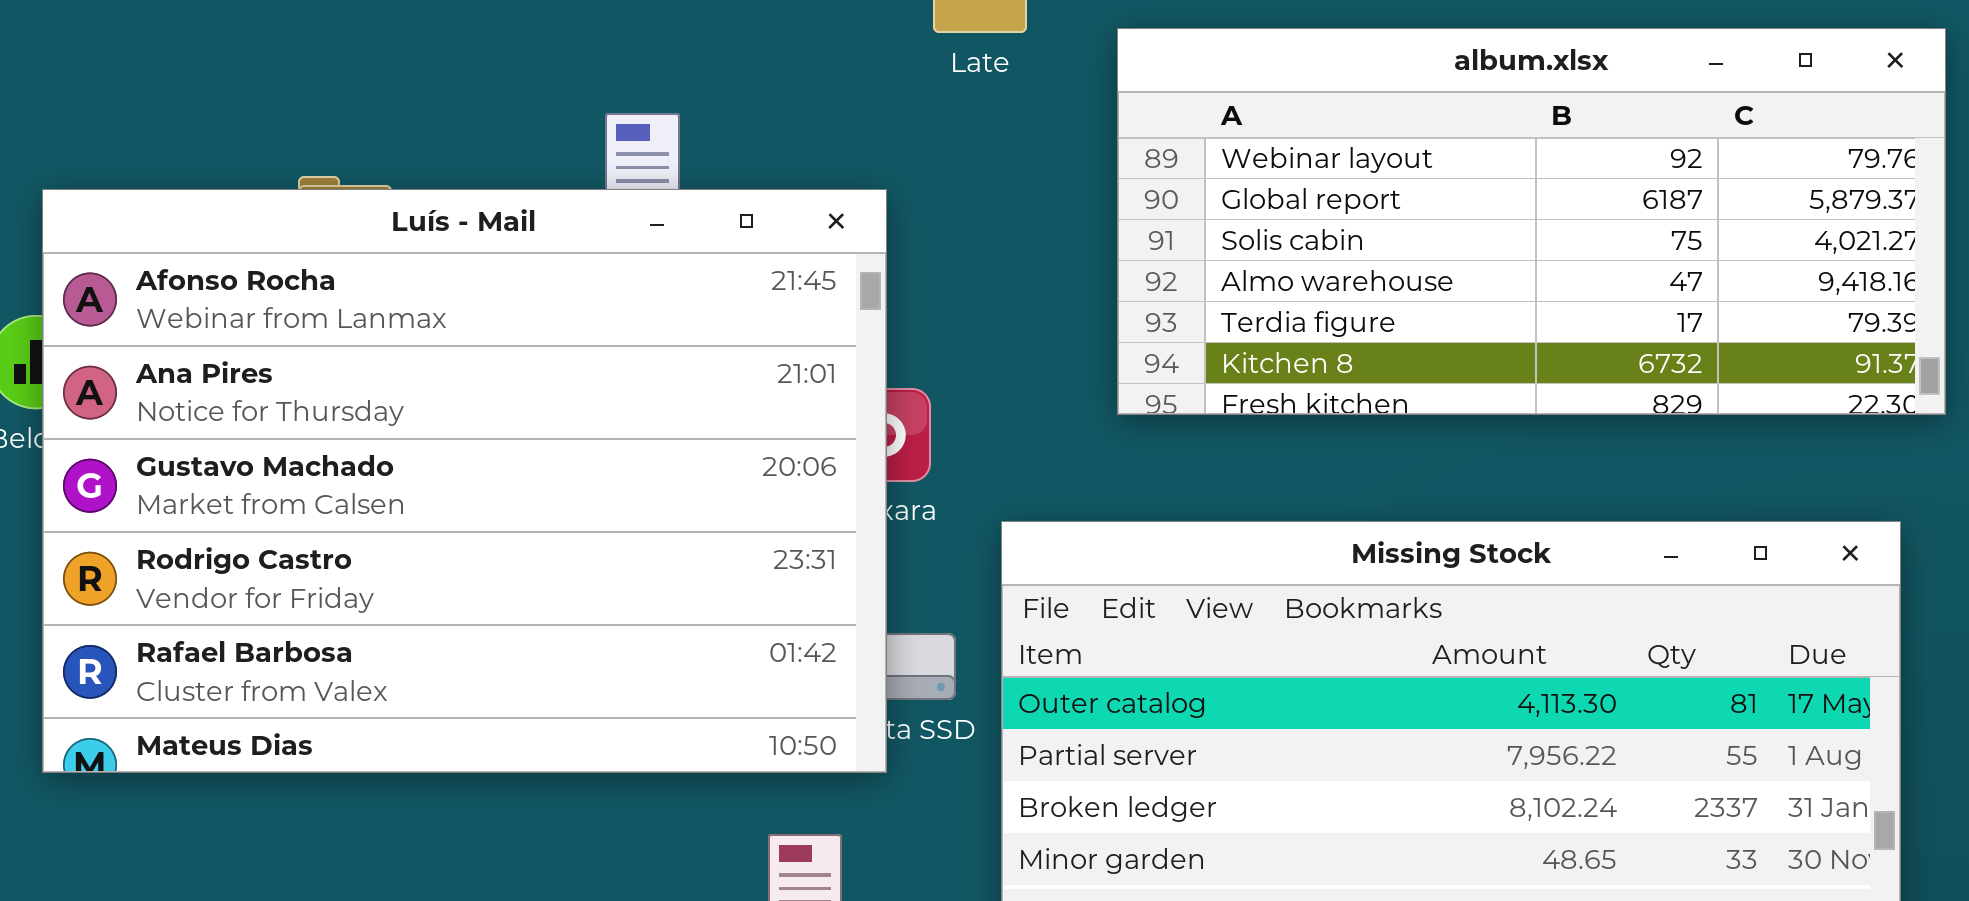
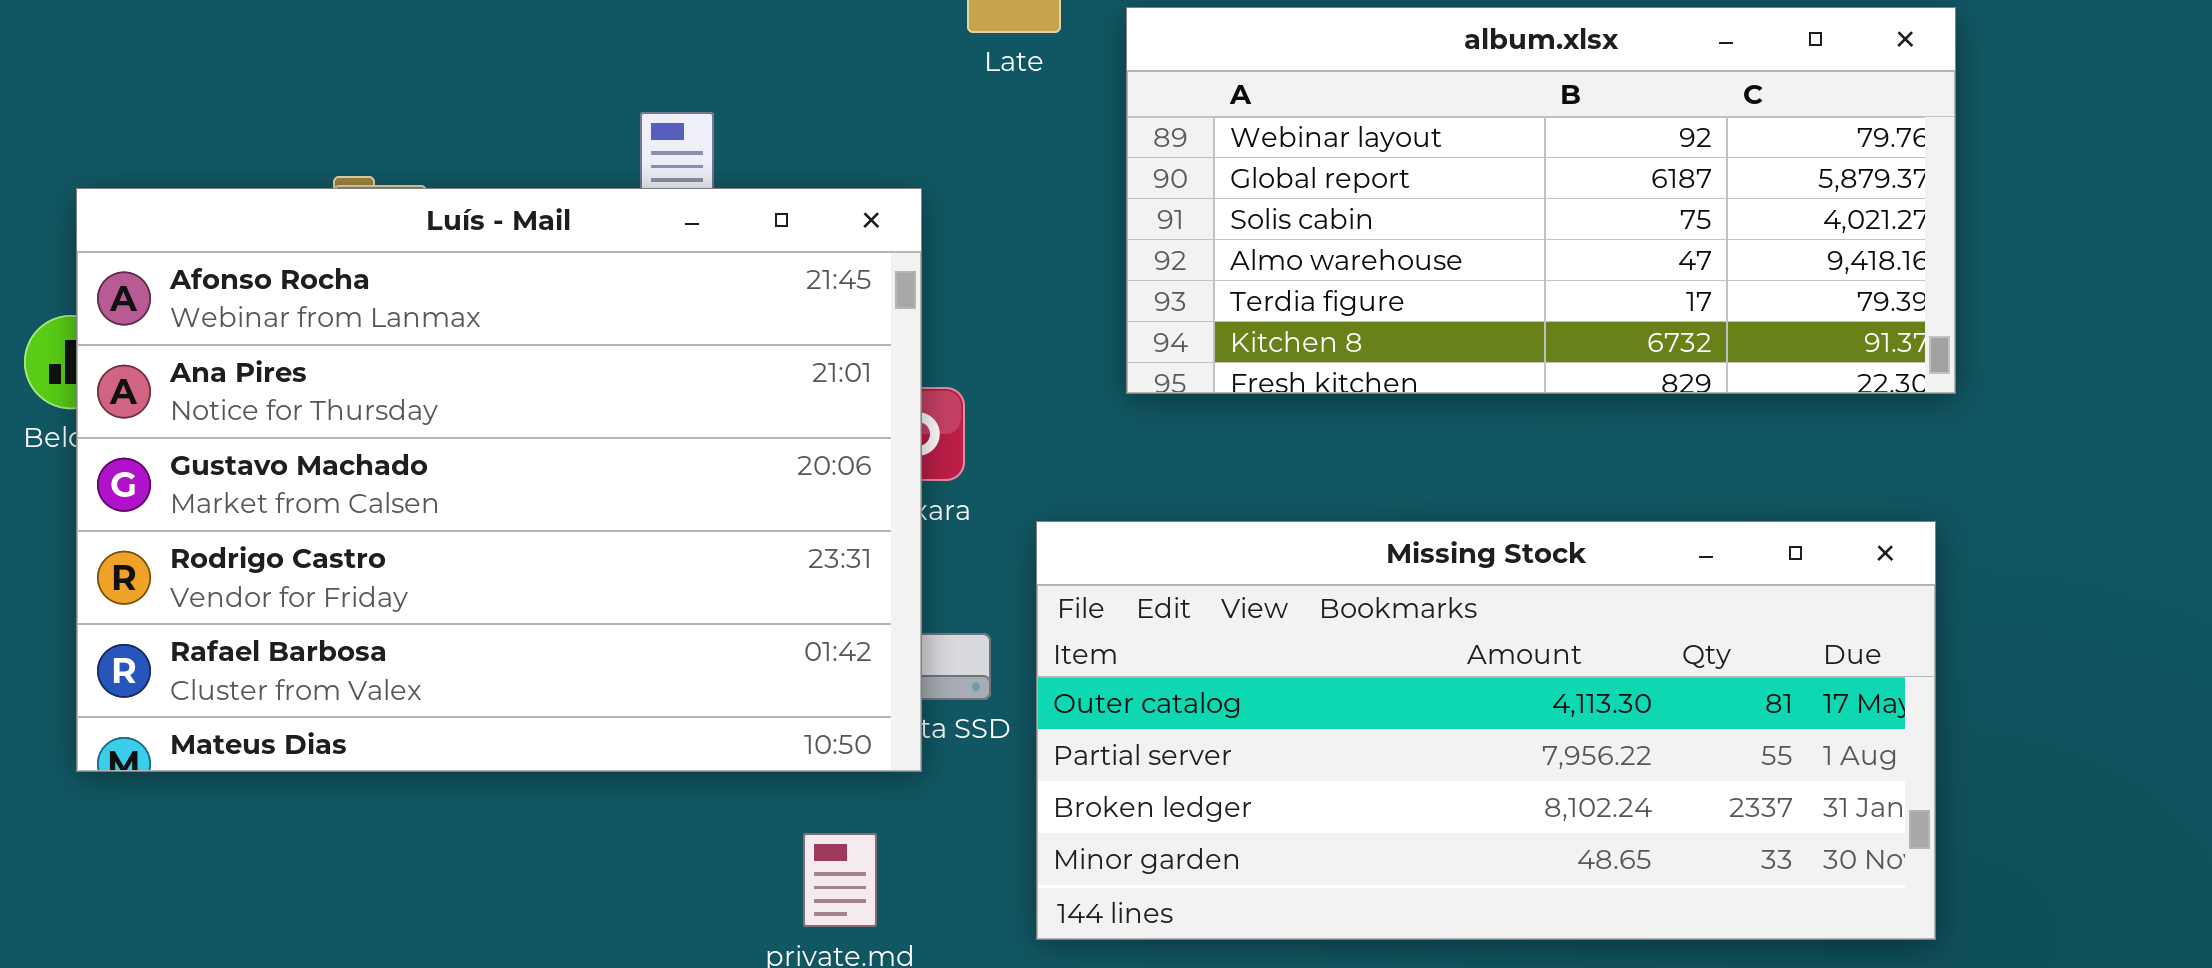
album.xlsx: [1117,28,1946,415] -> [1126,7,1956,394], moved

